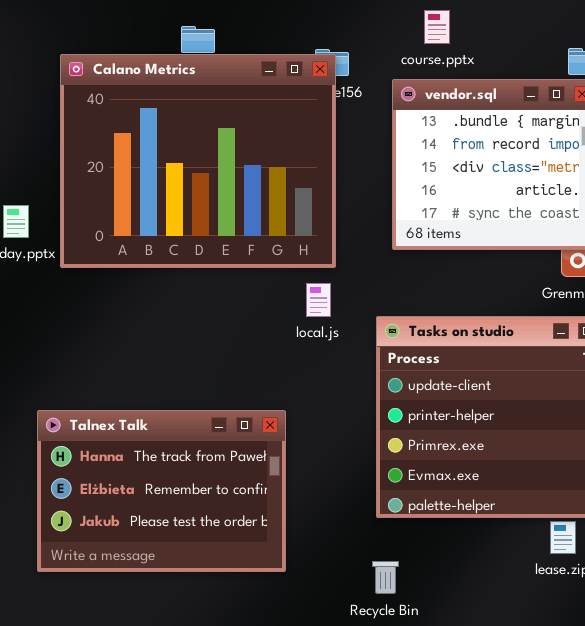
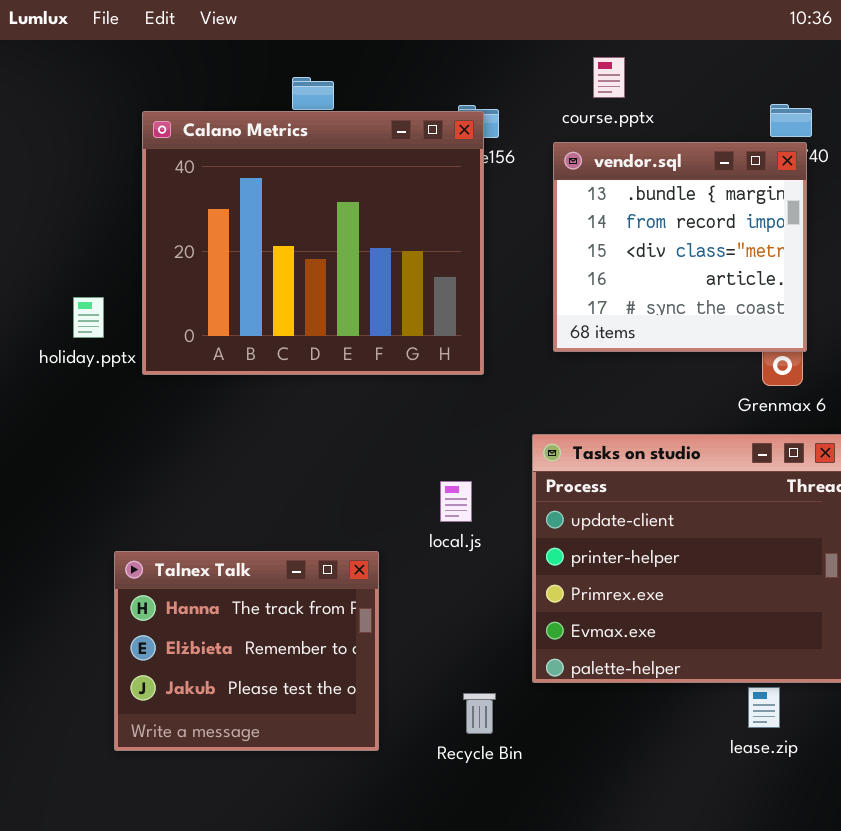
local.js: [306,283,331,317] -> [440,481,472,522], moved
Talnex Talk: [37,410,286,572] -> [114,551,379,751], resized
Recycle Bin: [372,561,399,594] -> [463,693,496,734], moved

